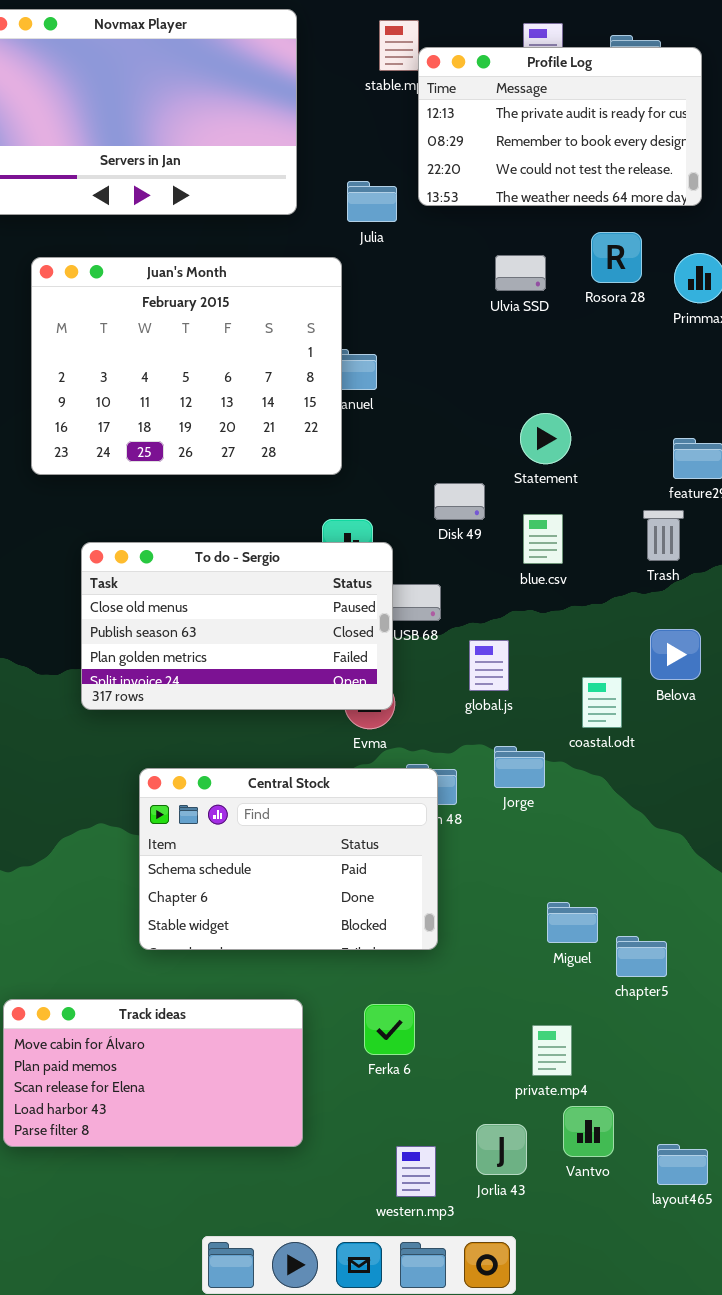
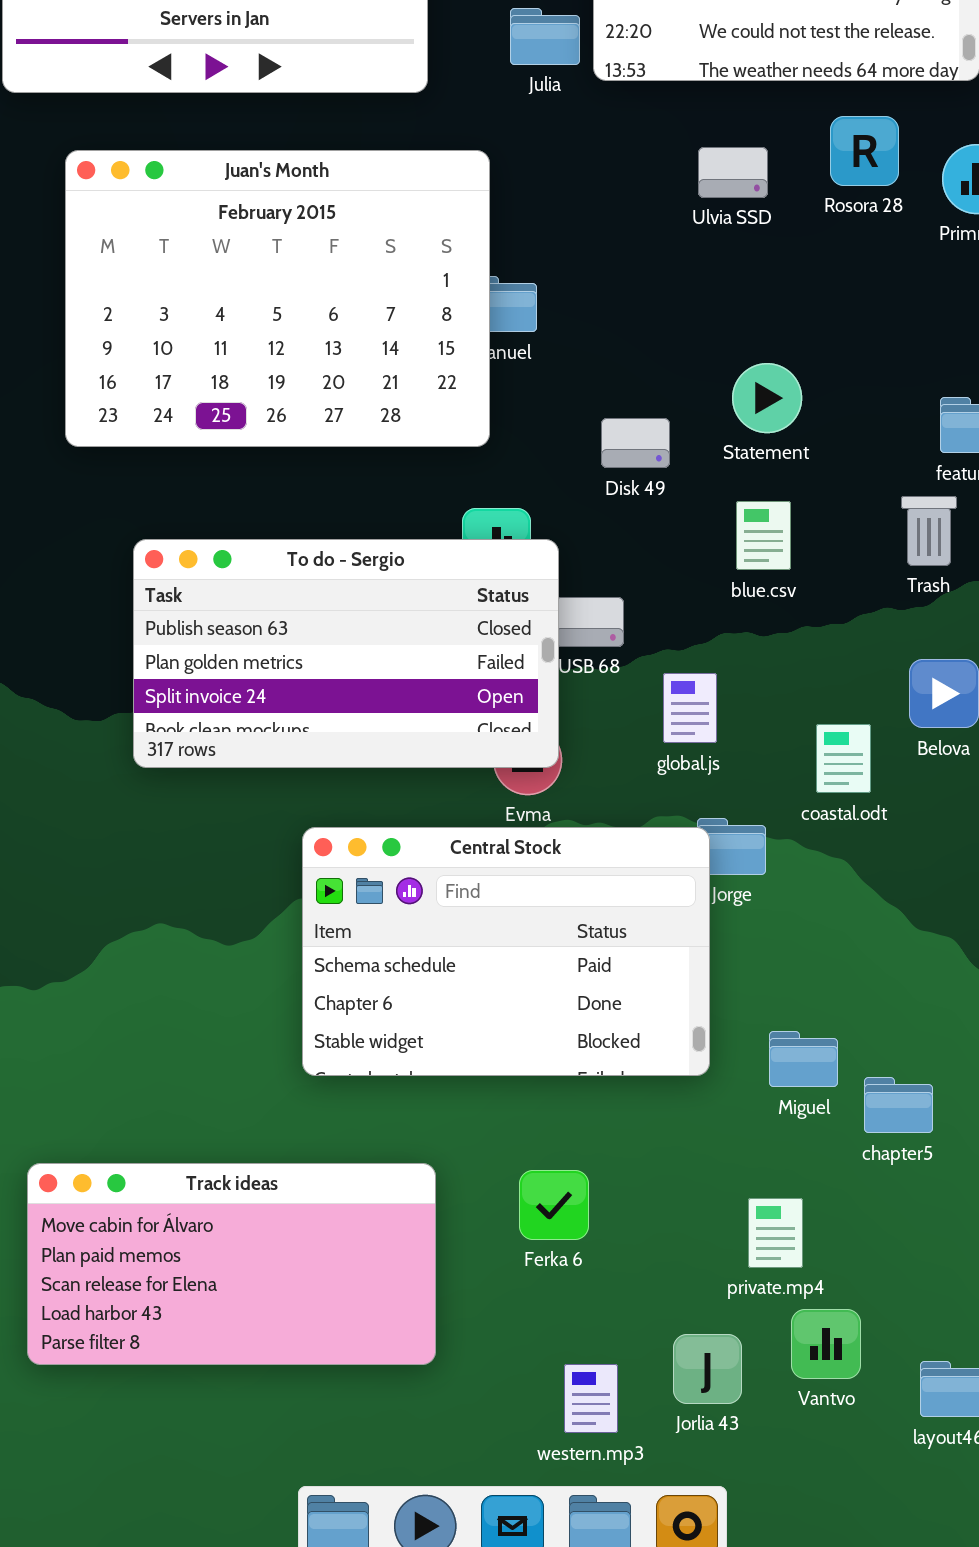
Julia: [347,181,397,222] -> [510,8,580,65], moved
Disk 49: [434,483,485,520] -> [601,418,670,468], moved
To do - Sergio: [81,542,393,710] -> [133,539,559,768], scrolled down 1 row
Central Stock: [139,768,438,950] -> [302,827,710,1076], moved

